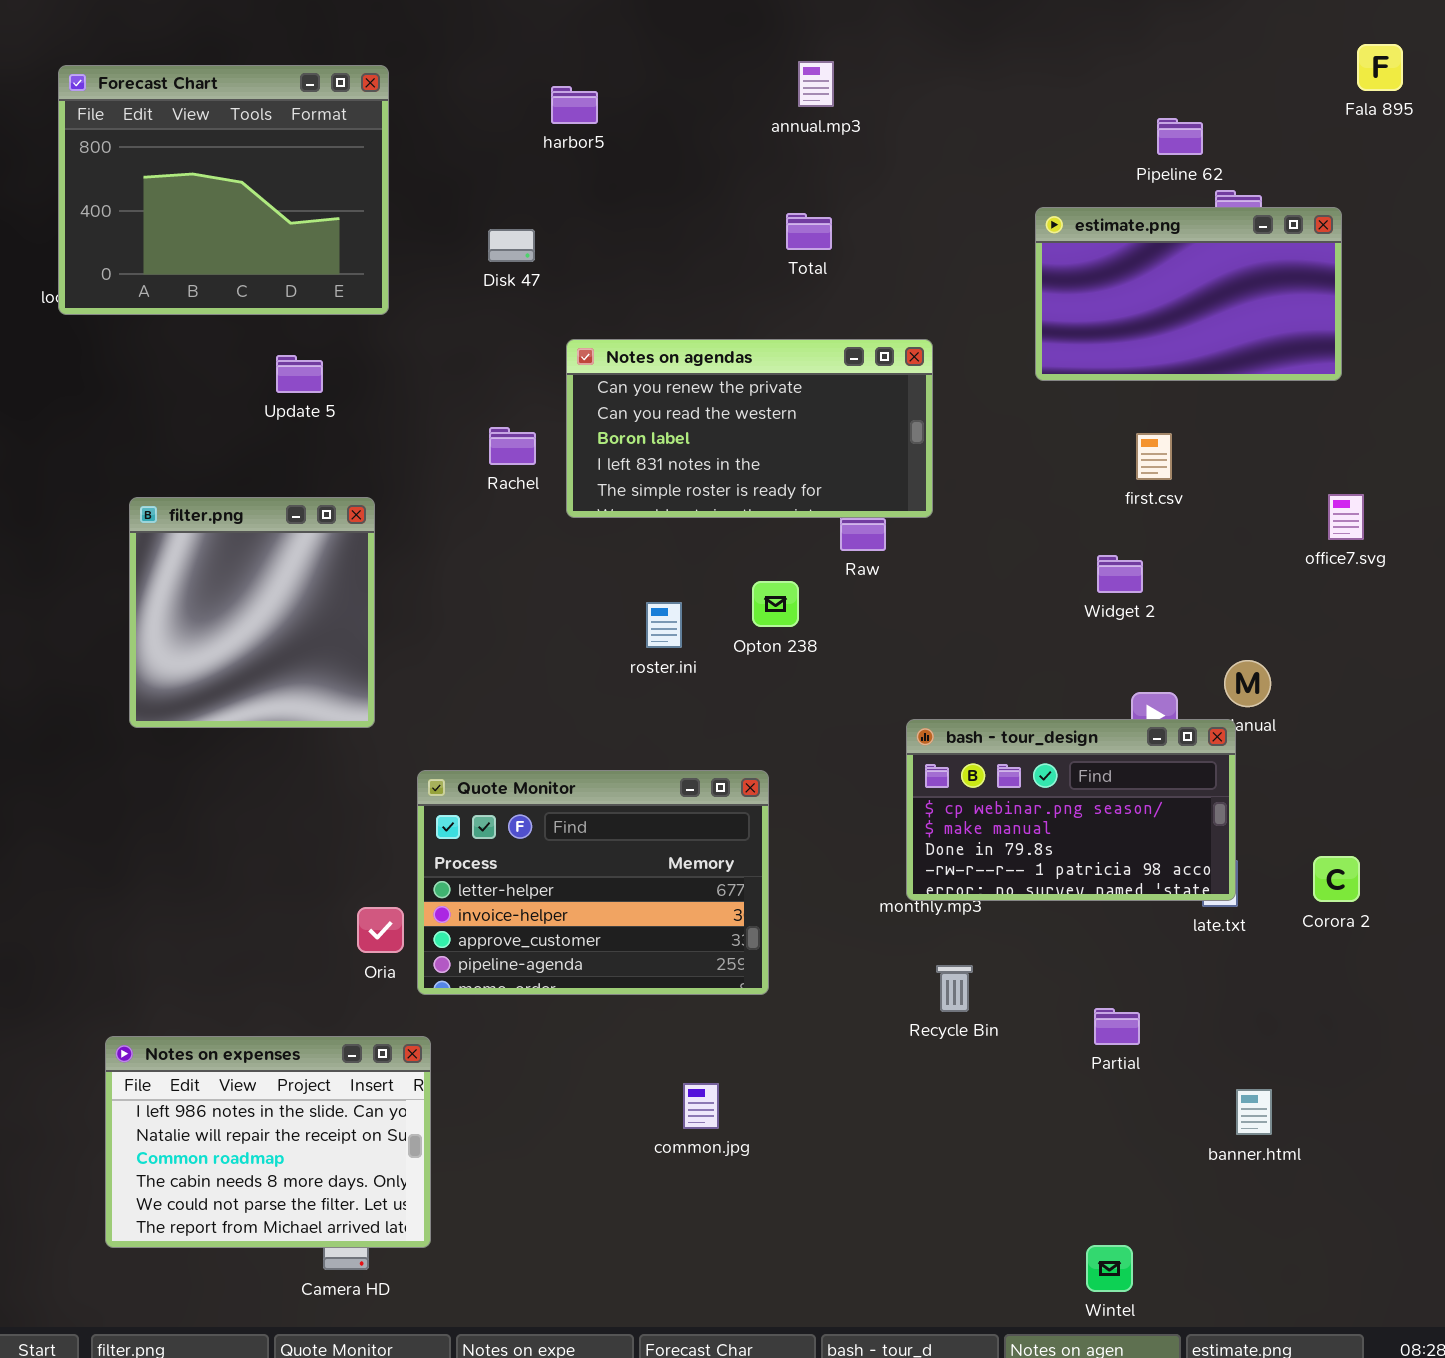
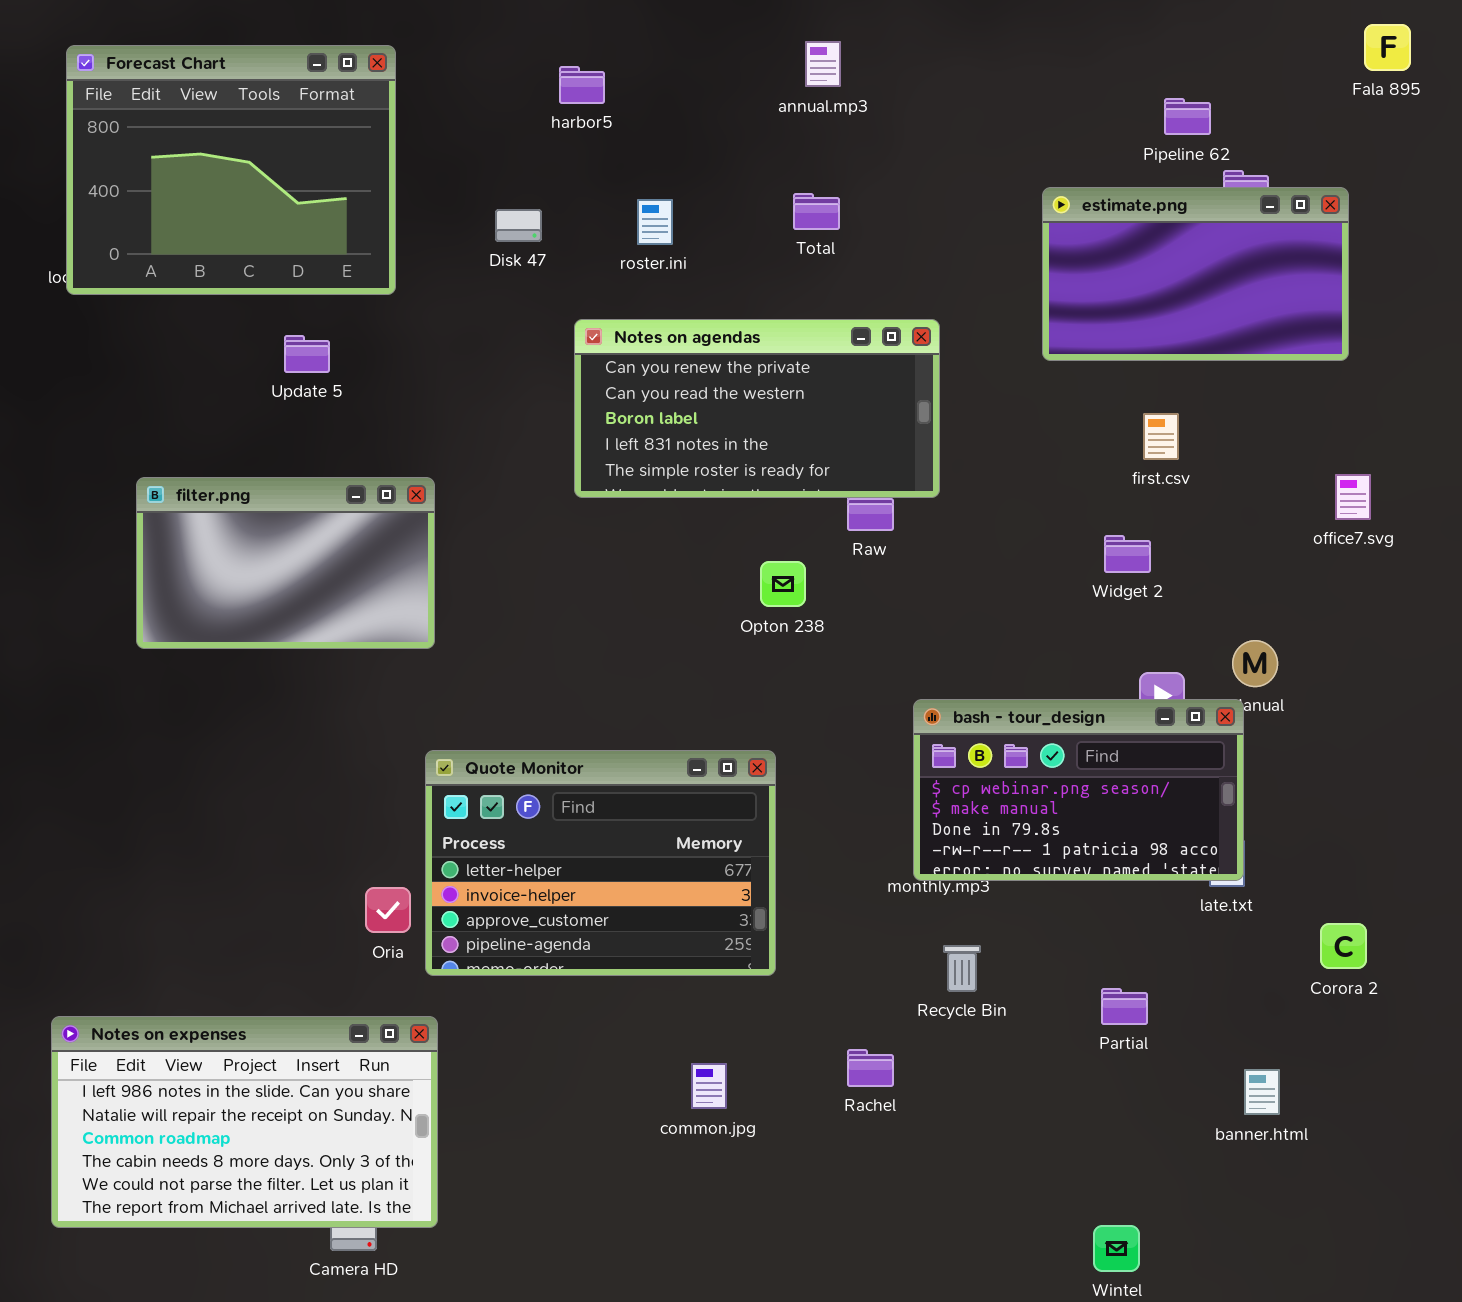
Rachel: [489,427,536,465] -> [847,1049,894,1087], moved
filter.png: [129,497,375,728] -> [136,477,435,649], resized
roster.ini: [646,602,682,648] -> [637,199,673,245], moved
Corora 2: [1313,856,1360,902] -> [1320,923,1367,969], moved
Notes on expenses: [105,1036,431,1248] -> [51,1016,438,1228], resized

